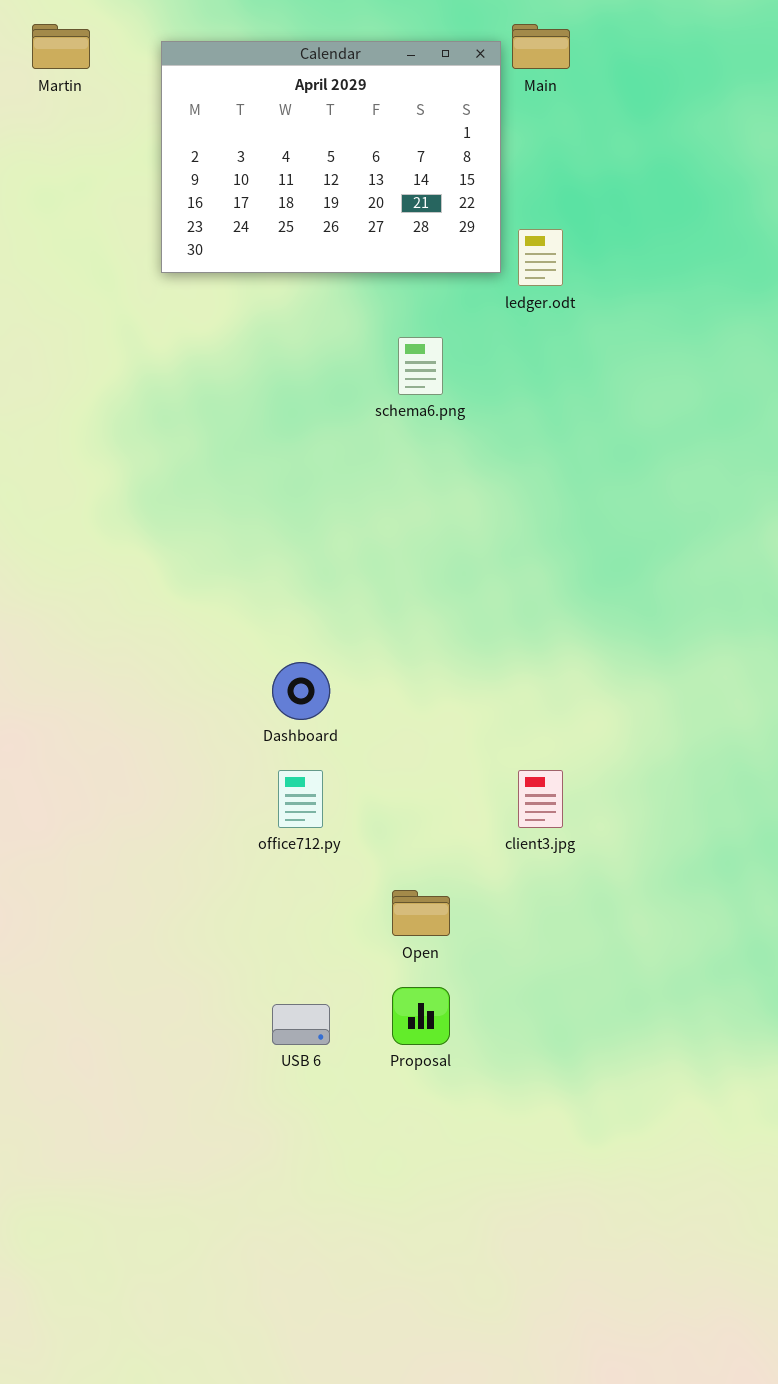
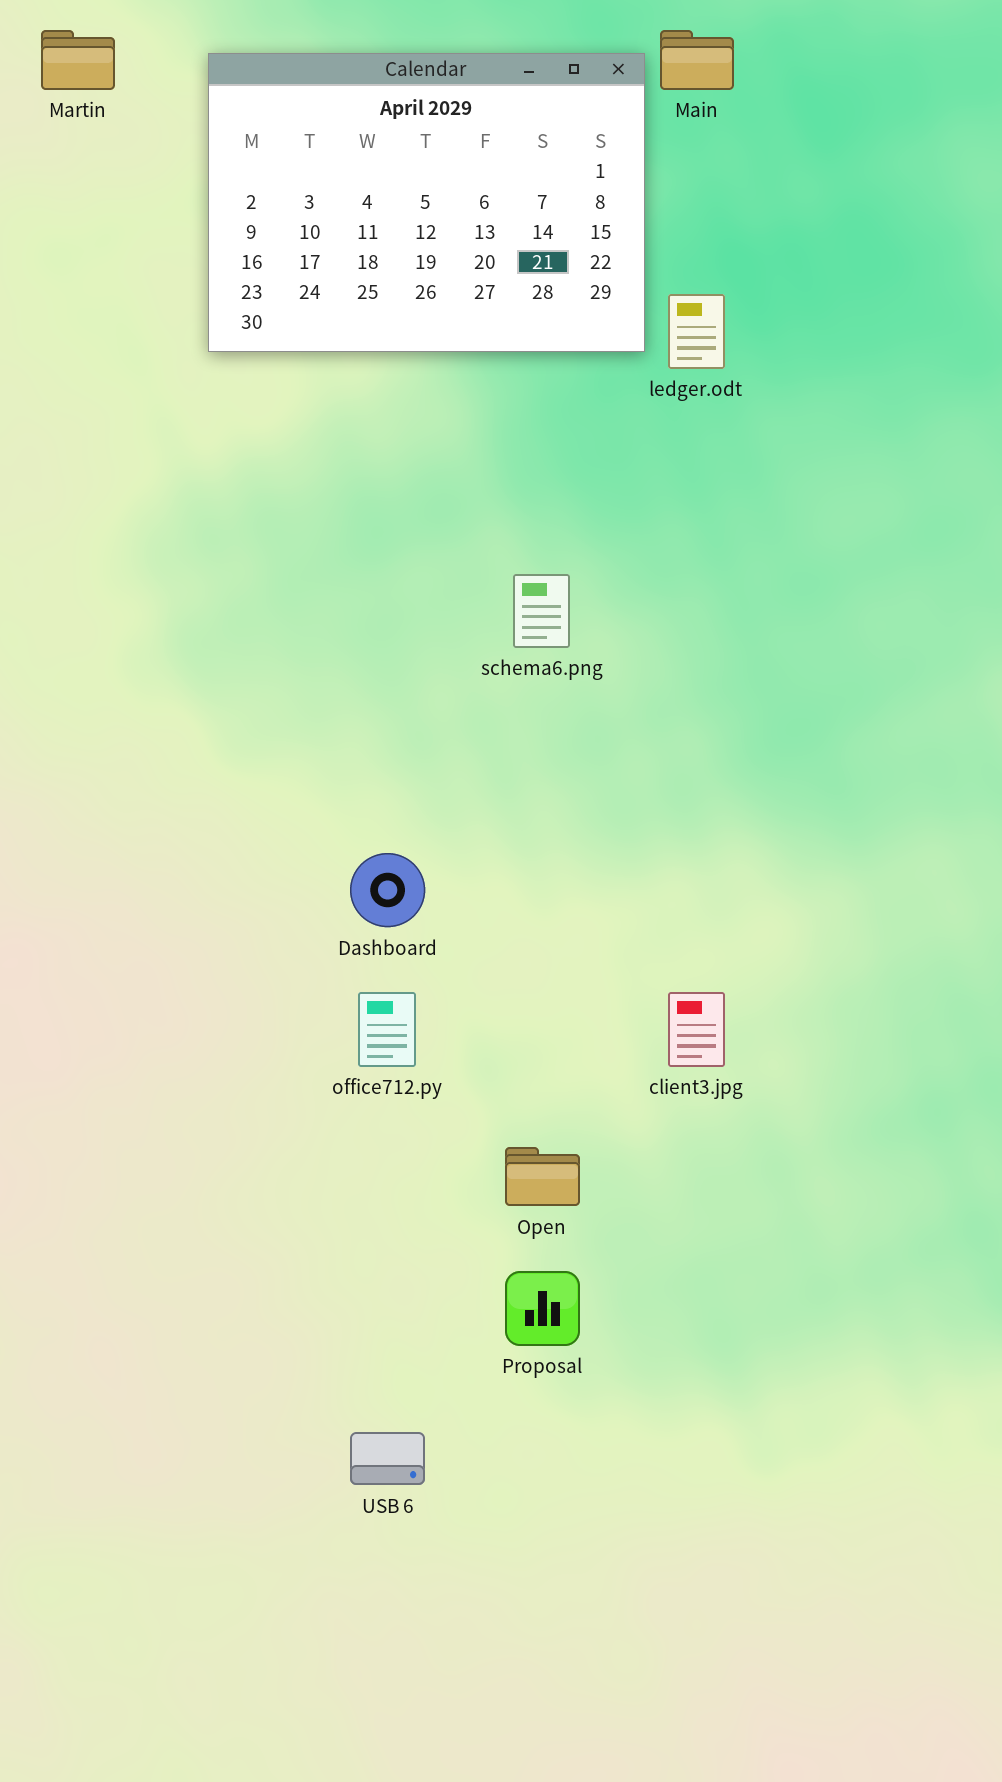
schema6.png: [398,337,443,395] -> [513,574,570,648], moved
USB 6: [272,1004,330,1045] -> [350,1432,425,1485], moved

